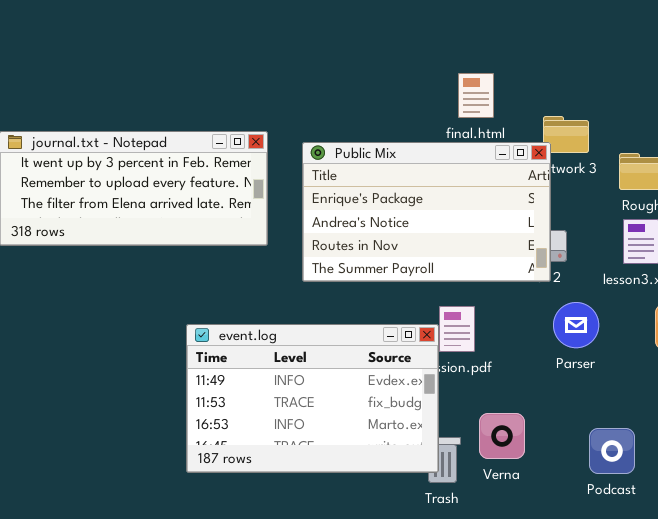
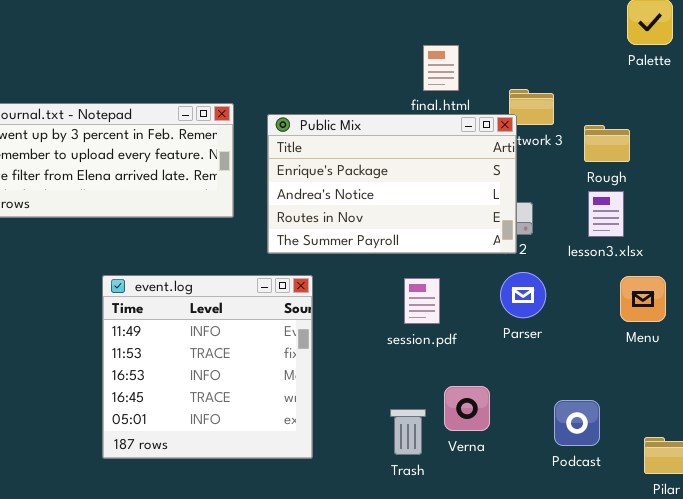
Parser: [553,302,599,348] -> [500,272,546,318], moved
event.log: [186,324,439,473] -> [102,275,313,459], moved, resized

